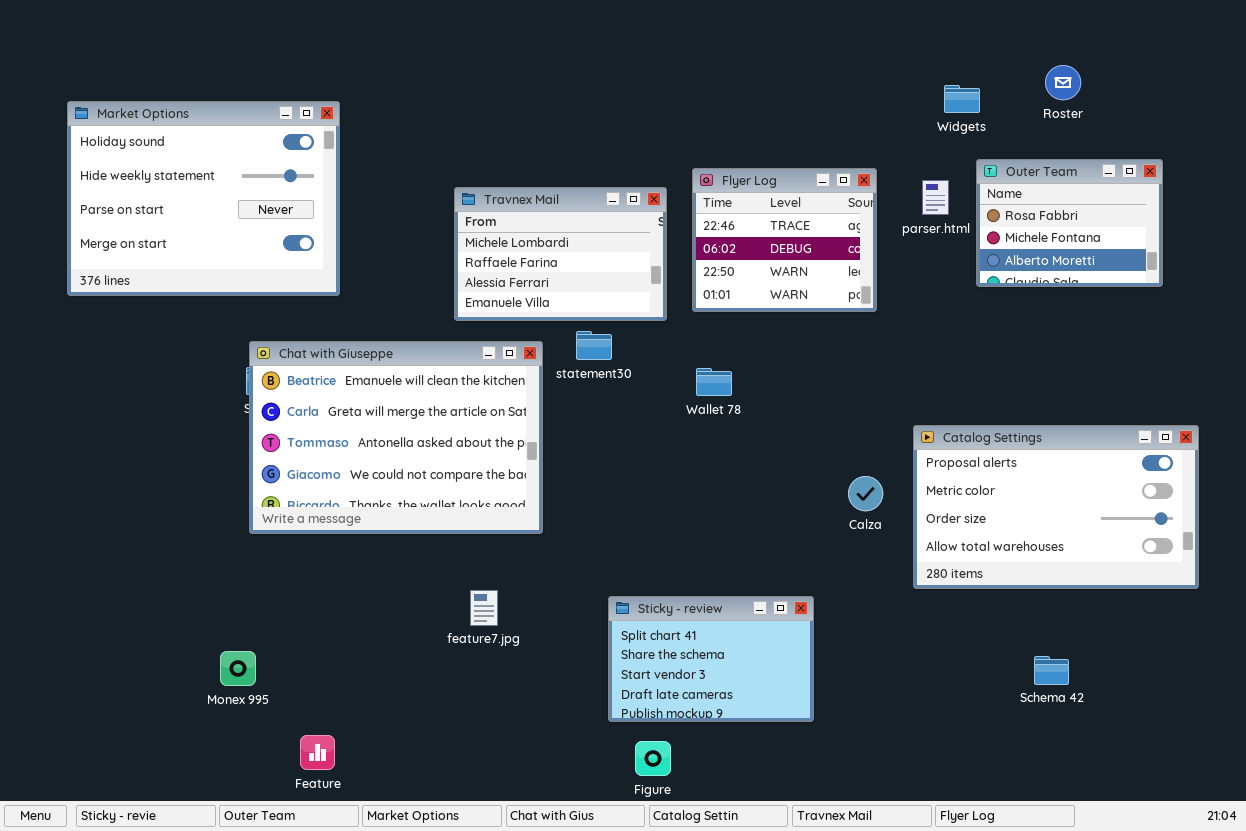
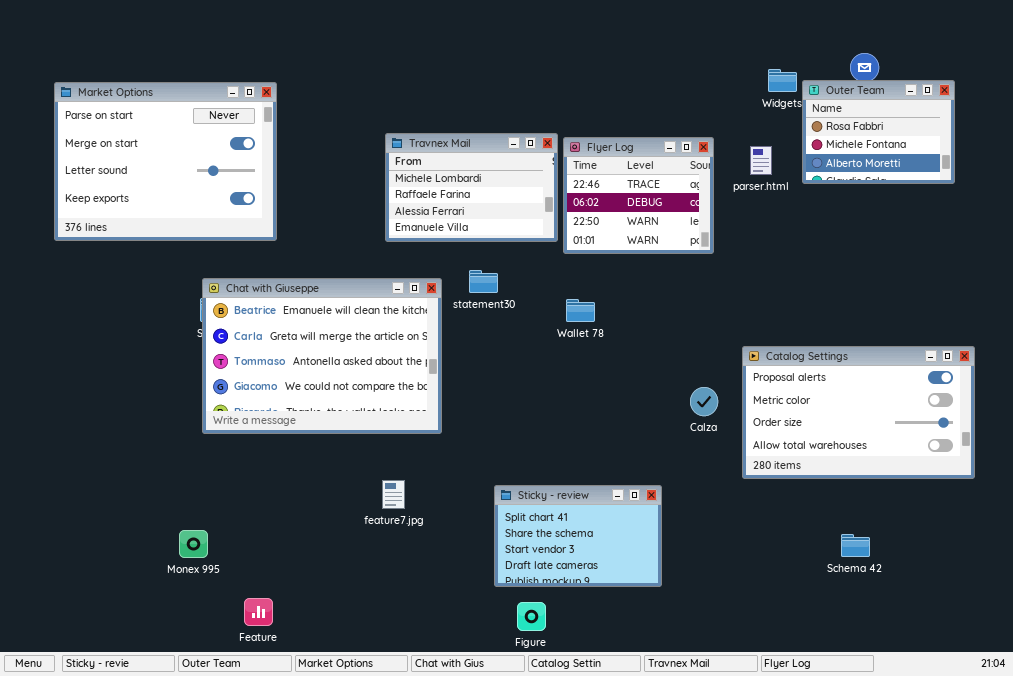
Market Options: [67,101,340,296] -> [54,82,277,241], scrolled down 2 rows
Outer Team: [976,159,1163,287] -> [802,80,955,184], moved
Travnex Mail: [454,187,667,321] -> [385,133,558,242], moved

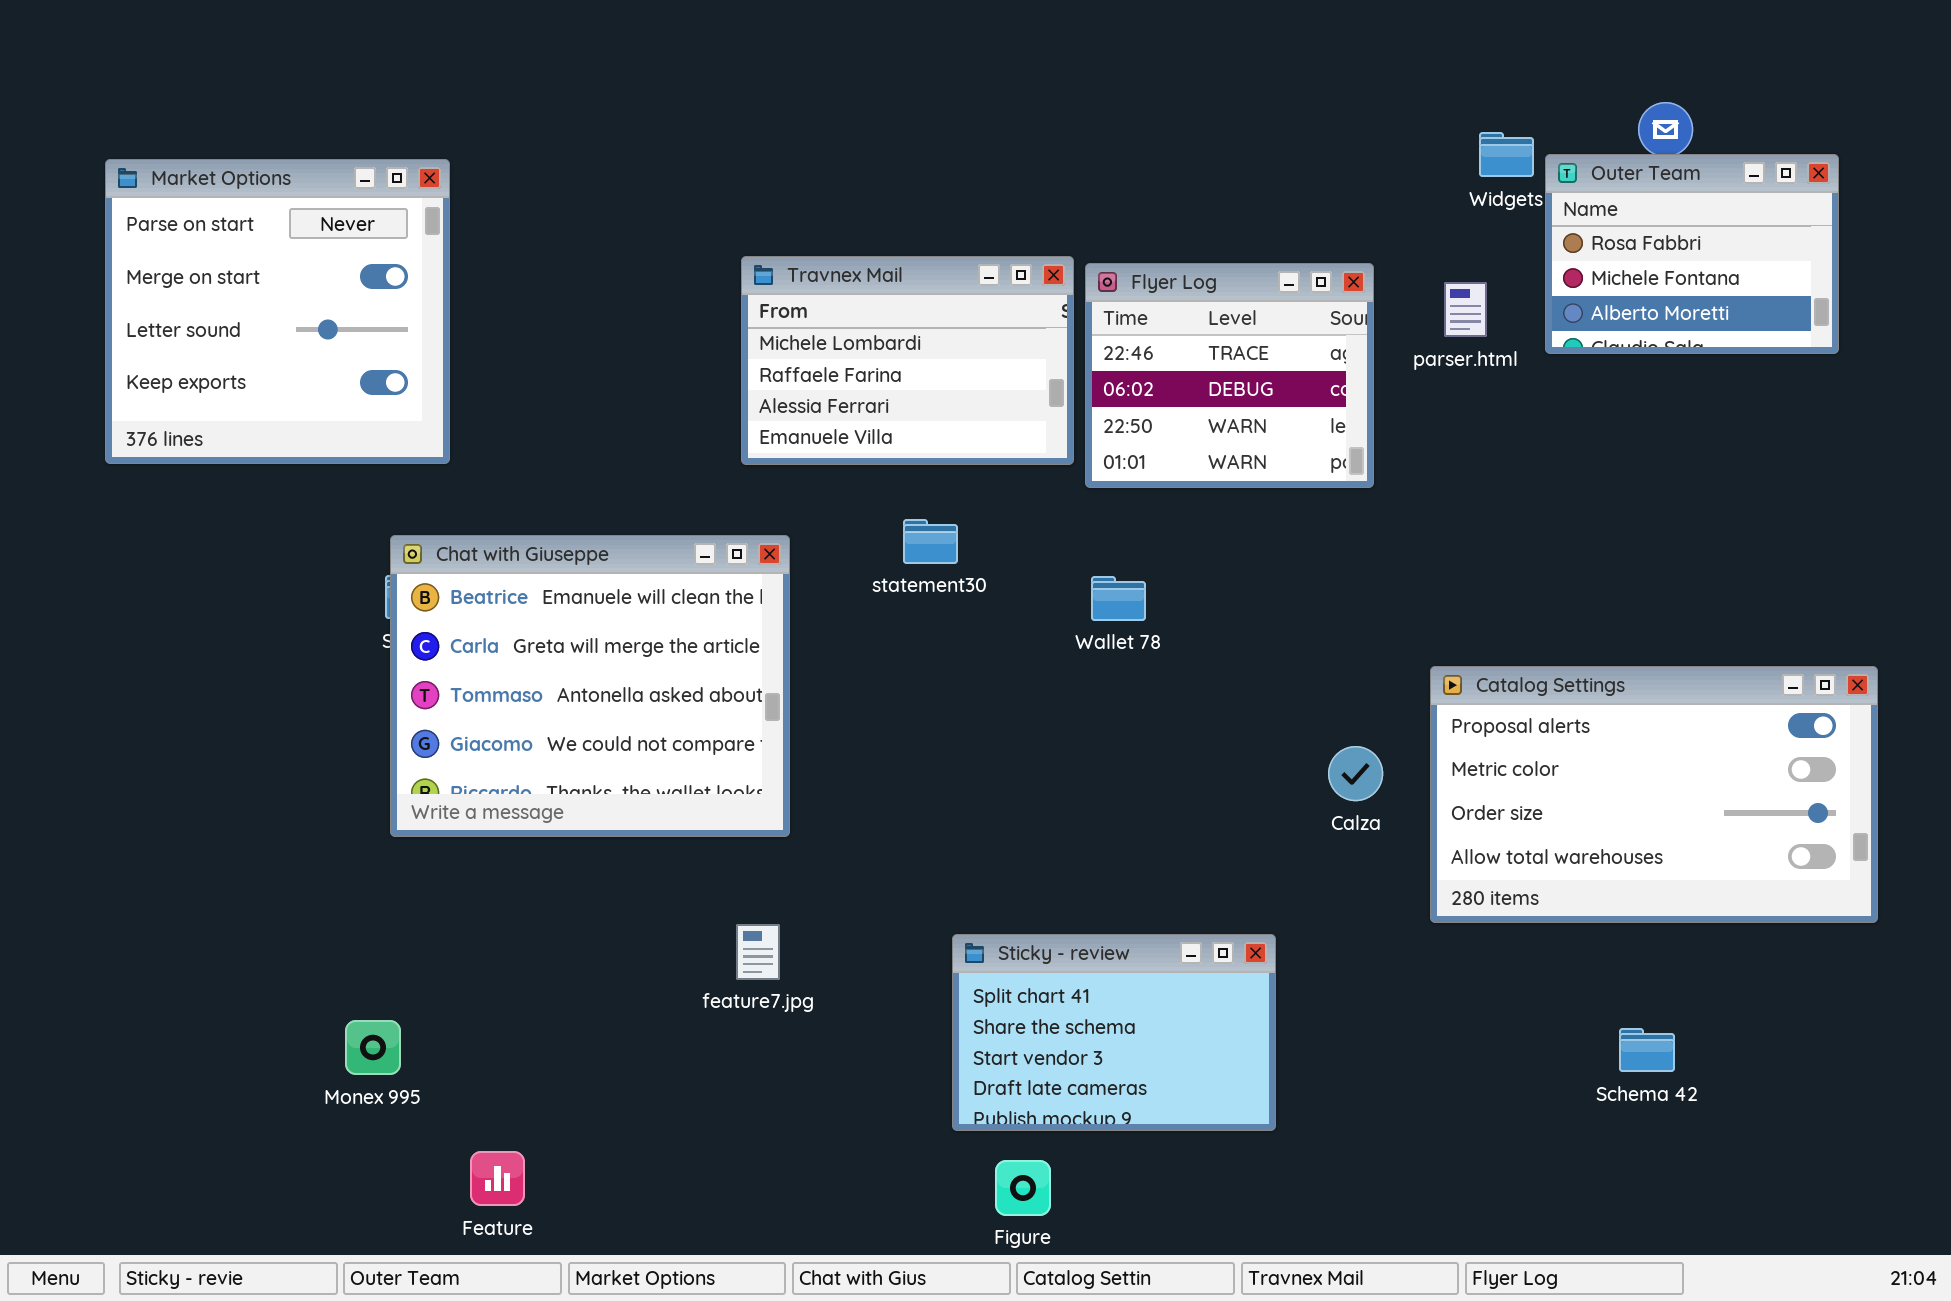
Market Options: [54,82,277,241] -> [105,159,450,464], resized
Chat with Giuseppe: [202,278,442,434] -> [390,535,790,837], resized

